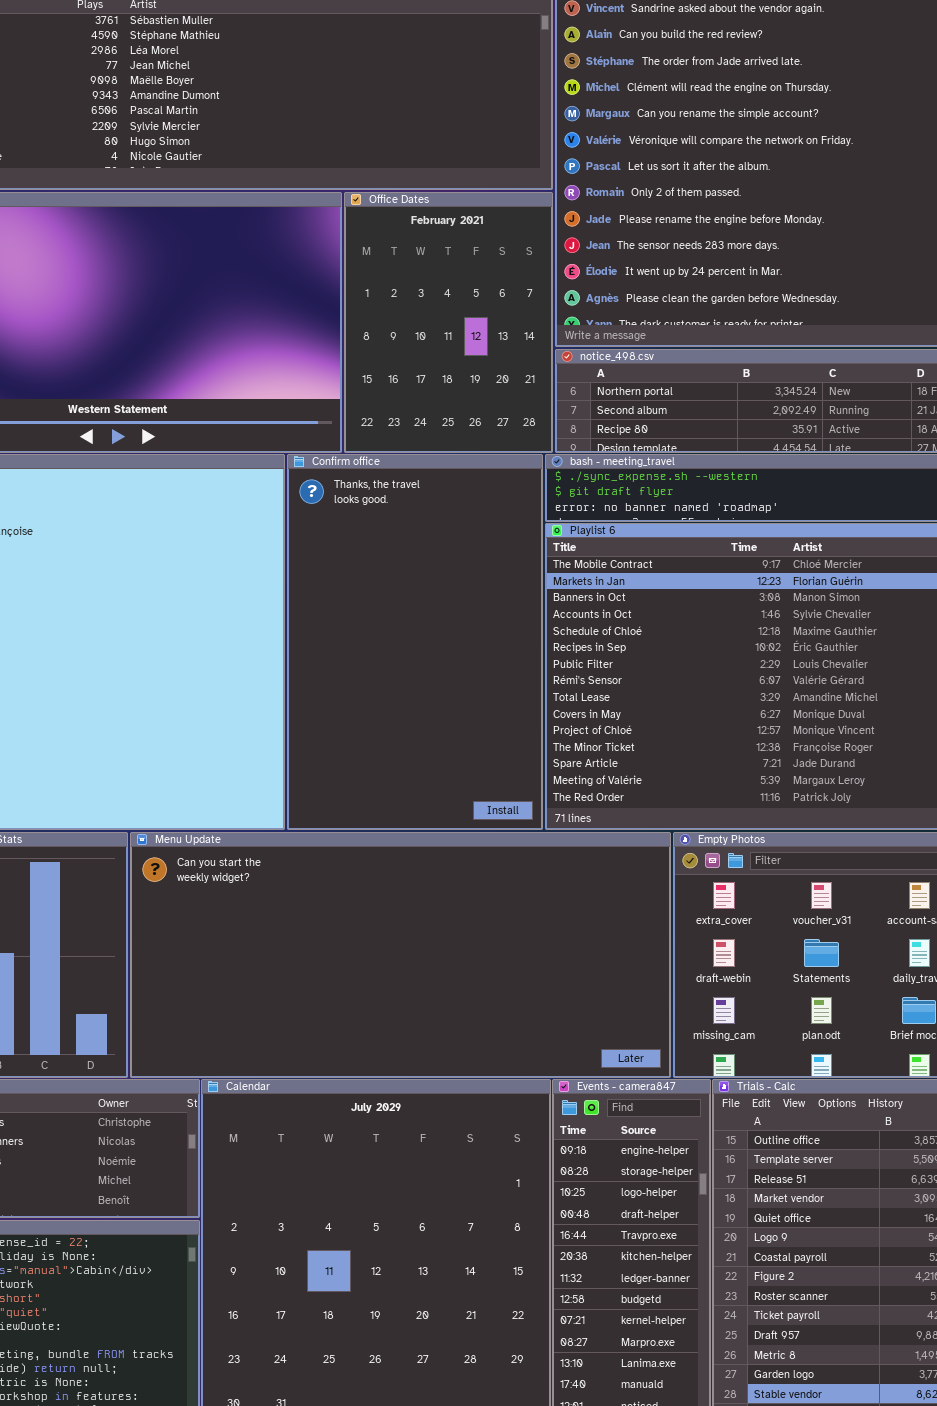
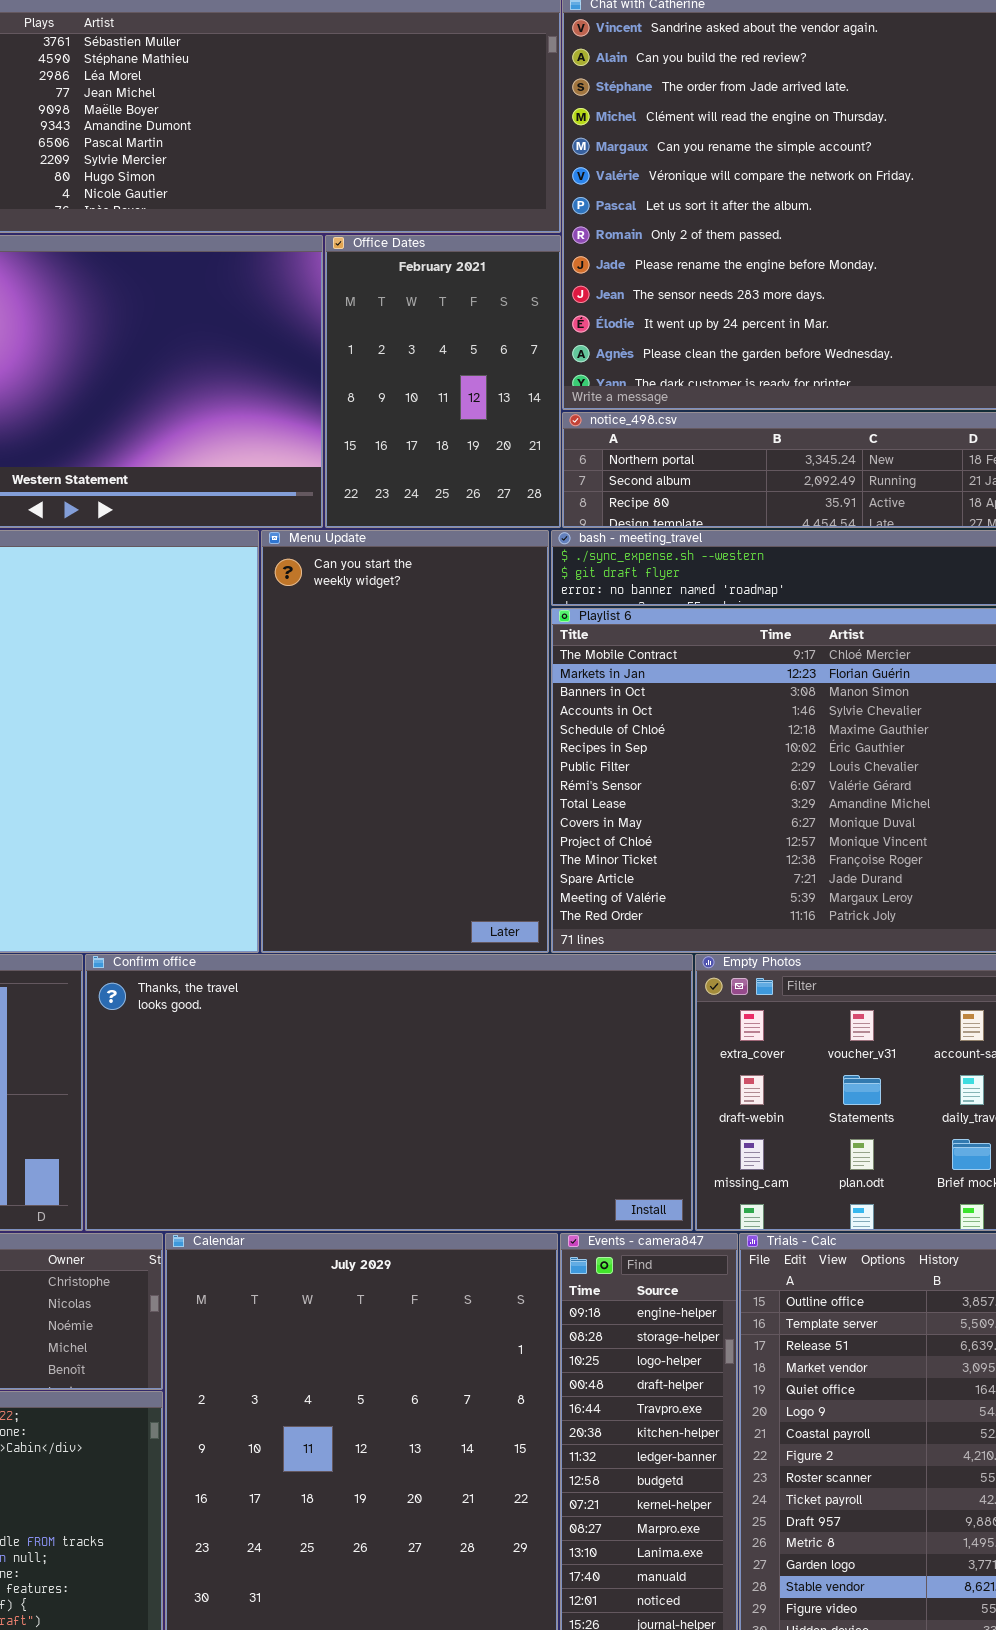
Confirm office: [287,454,543,830] -> [85,954,693,1231], moved, resized
Menu Update: [130,832,671,1078] -> [261,530,549,953], moved, resized

